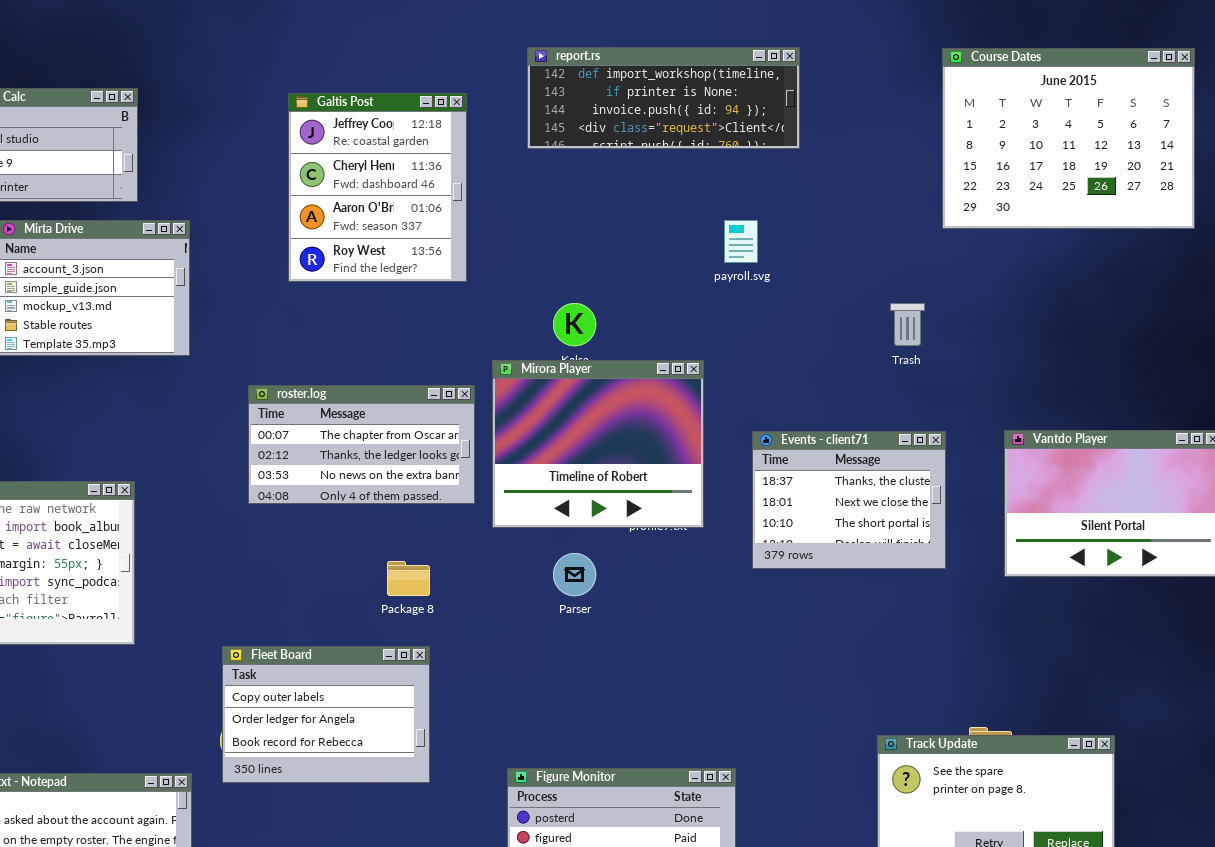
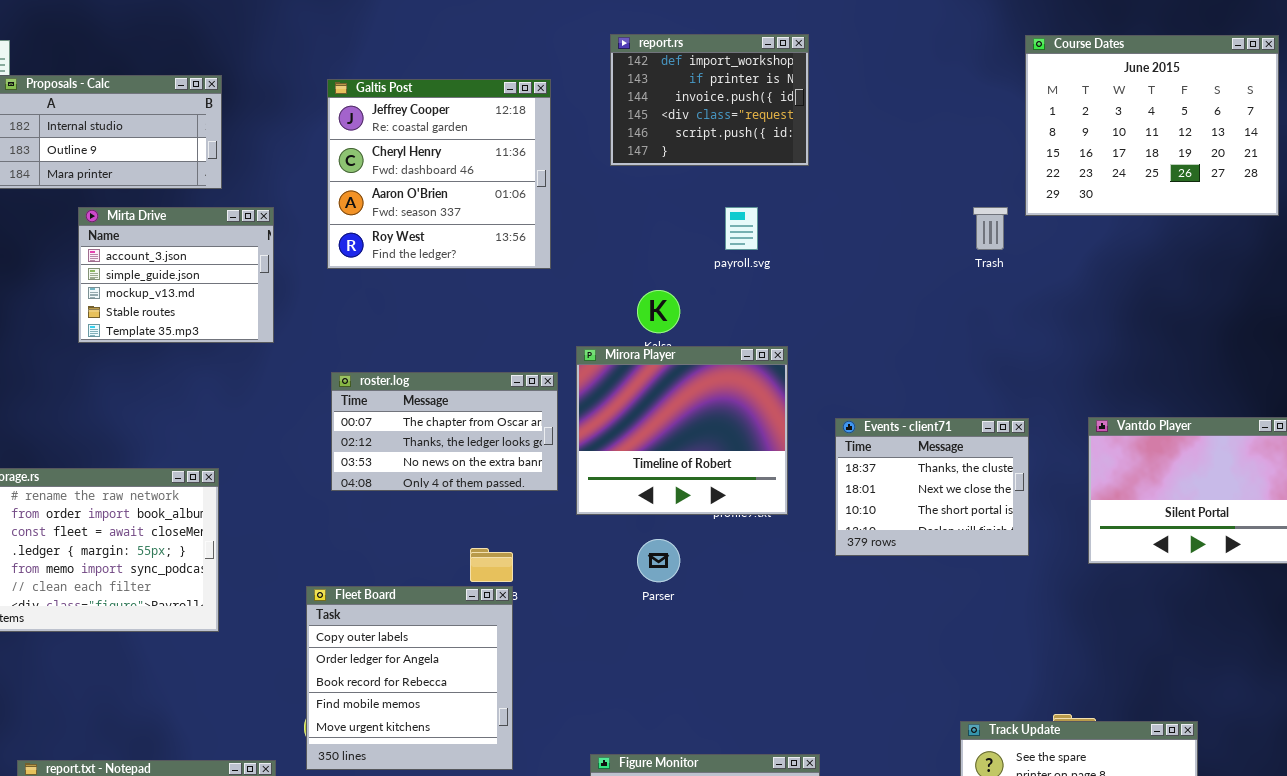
report.rs: [527,47,800,149] -> [610,34,809,166], resized
Galtis Post: [288,93,467,282] -> [327,79,551,269], resized
payroll.svg: [724,220,758,263] -> [725,207,758,250], moved
Trash: [890,303,925,346] -> [973,207,1008,250], moved
Fleet Board: [222,646,430,783] -> [306,586,513,770], resized

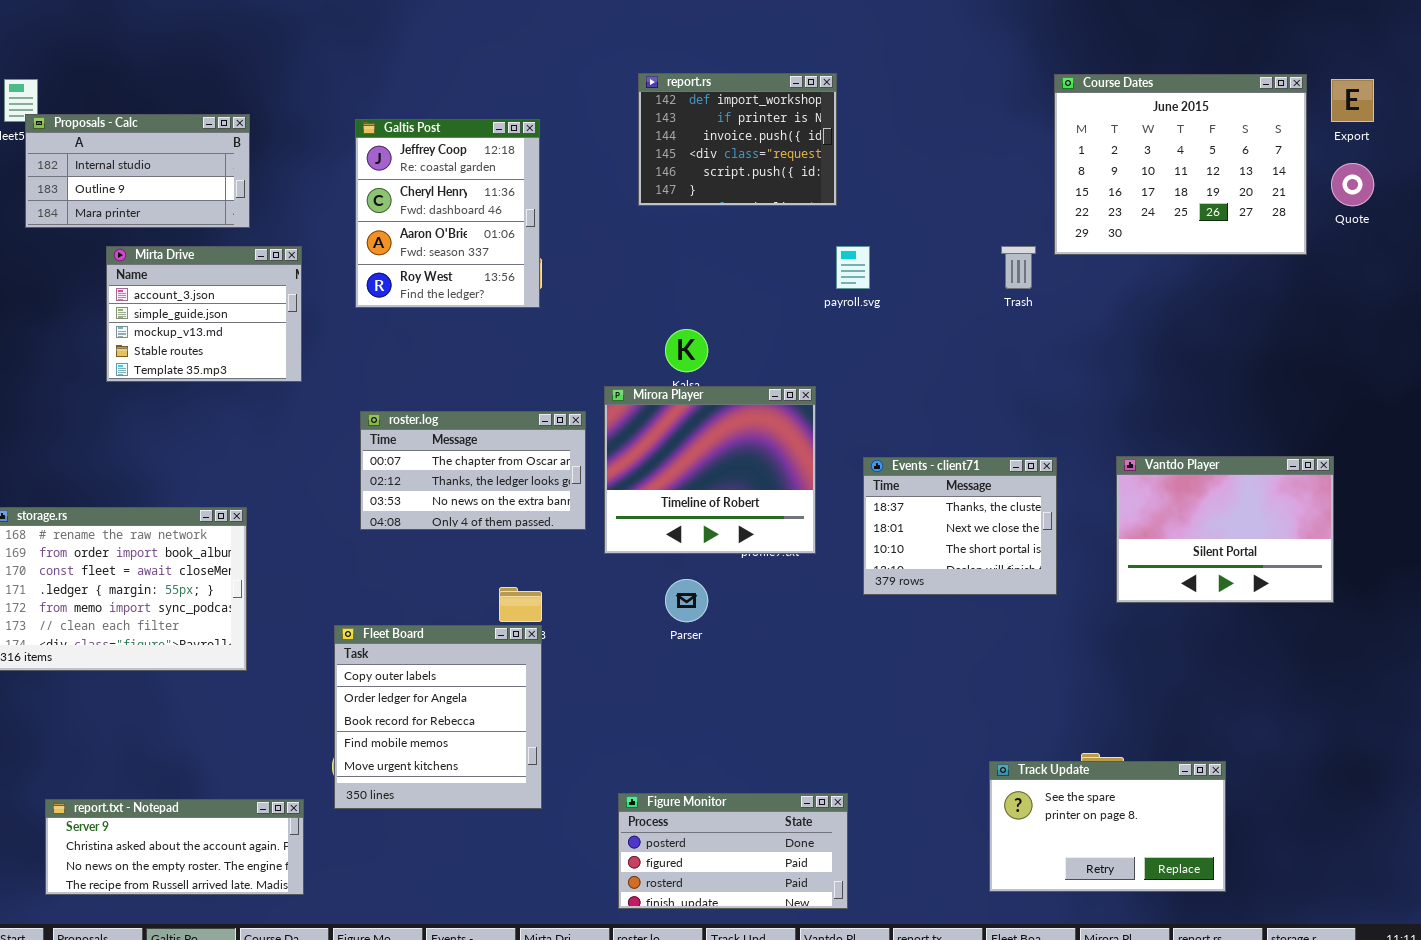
Galtis Post: [327,79,551,269] -> [355,119,540,308], resized
payroll.svg: [725,207,758,250] -> [836,246,870,289], moved

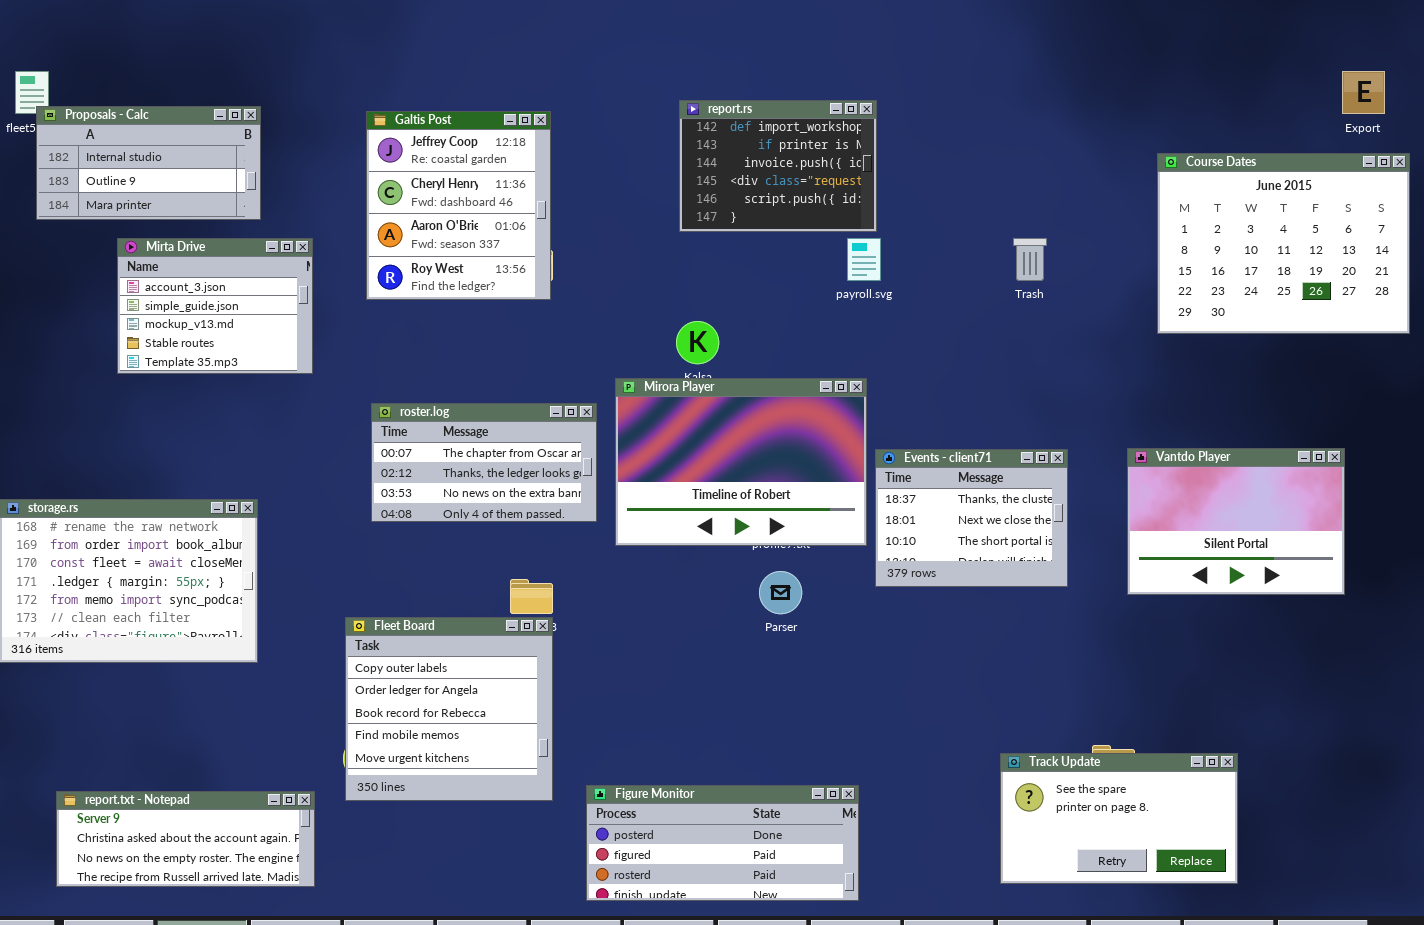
report.rs: [638,73,837,206] -> [679,100,877,232], moved
Course Dates: [1054,74,1307,255] -> [1157,153,1410,334], moved
Mirora Player: [604,386,816,554] -> [615,378,867,546], resized
Parser: [665,579,708,622] -> [759,571,802,614], moved
Figure Monitor: [618,793,848,909] -> [586,785,859,901], resized

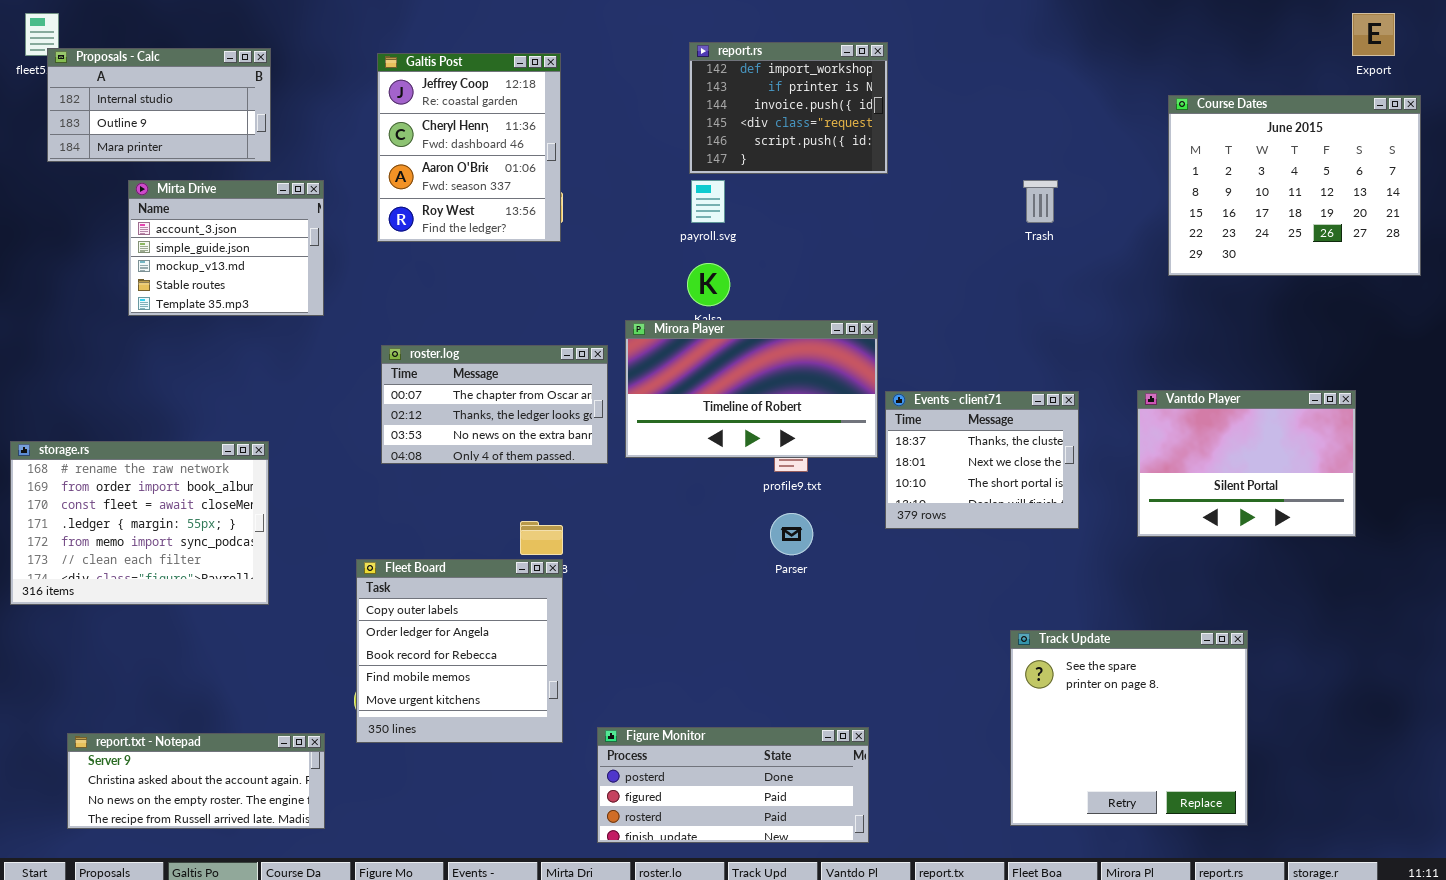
payroll.svg: [847,238,881,281] -> [691,180,725,223], moved
Mirora Player: [615,378,867,546] -> [625,320,878,458], resized
Track Update: [1000,753,1238,884] -> [1010,630,1248,826], resized

